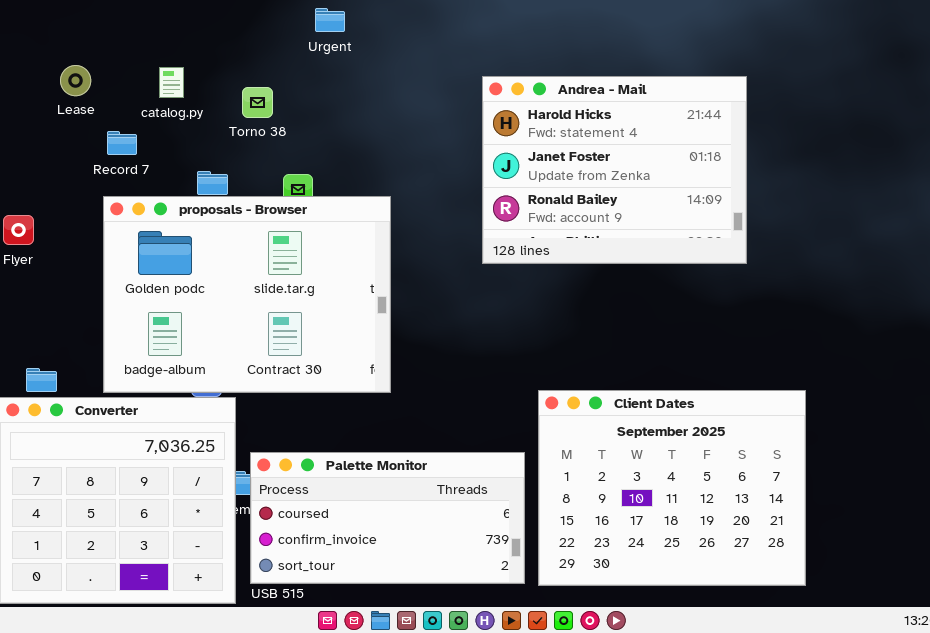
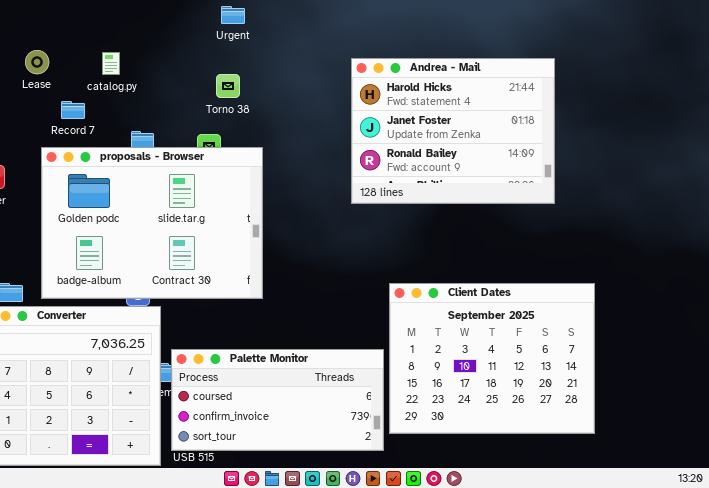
Torno 38: [242,87,273,118] -> [216,74,240,98], moved
proposals - Browser: [103,196,391,393] -> [41,147,263,299], moved
Client Dates: [538,390,806,586] -> [389,283,595,434], moved

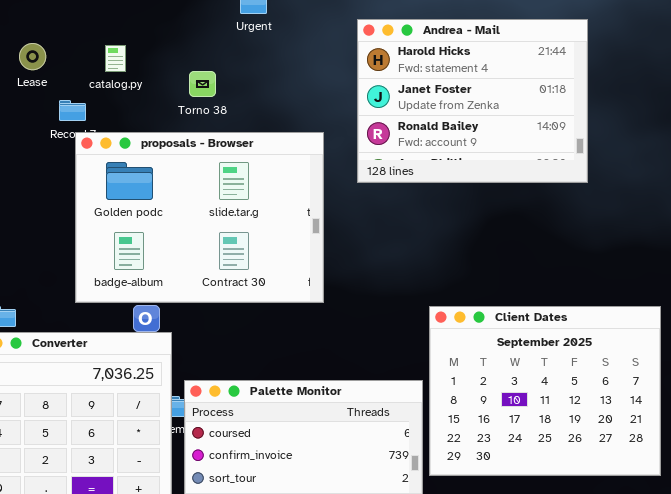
Andrea - Mail: [351,58,555,204] -> [357,19,588,183], moved
Torno 38: [216,74,240,98] -> [189,71,216,97], moved
proposals - Browser: [41,147,263,299] -> [75,132,324,303], moved

